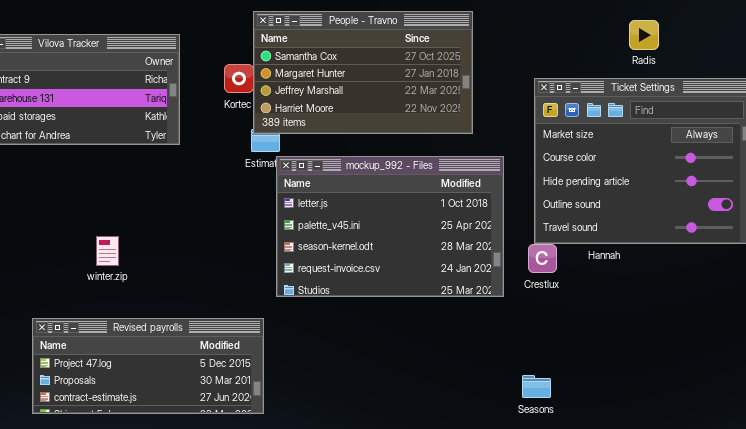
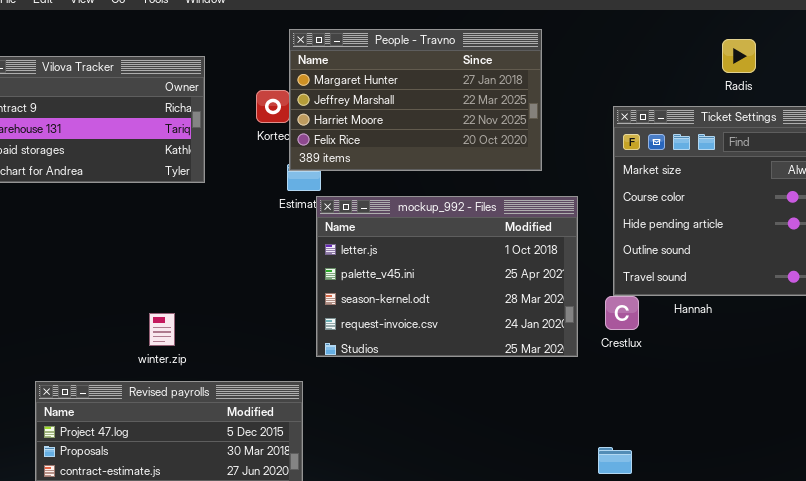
People - Travno: [253,11,473,134] -> [289,29,542,171], scrolled down 1 row
winter.zip: [96,236,119,266] -> [149,313,175,346], moved

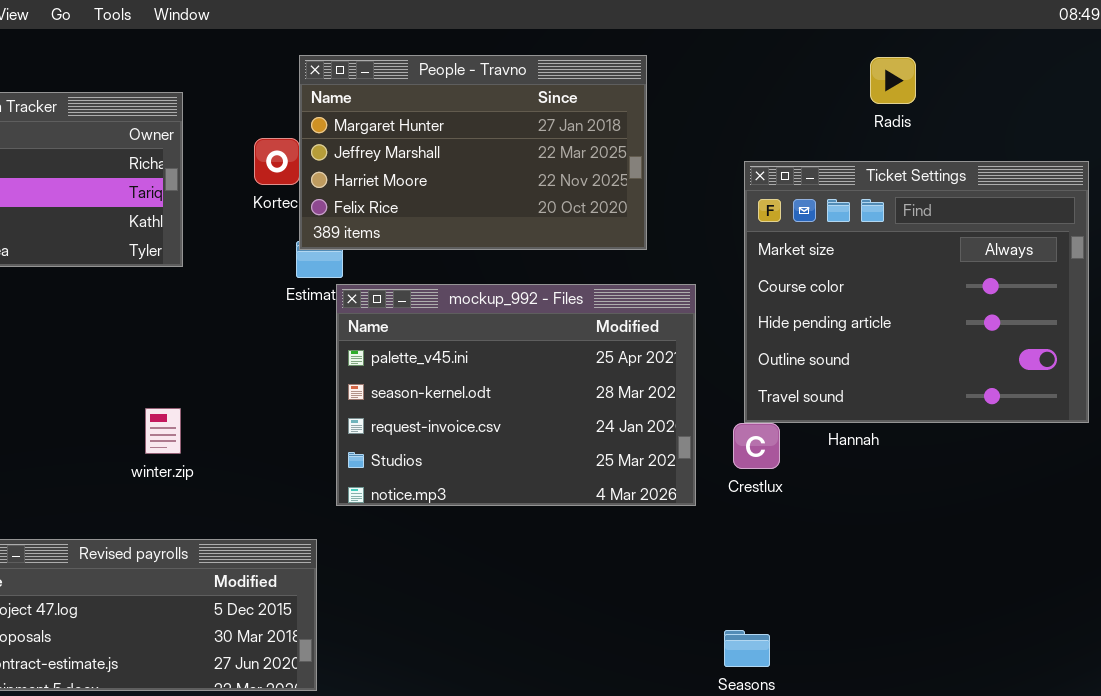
Radis: [722,39,756,73] -> [870,57,916,104], moved
mockup_992 - Files: [316,196,578,357] -> [336,284,696,506], scrolled down 1 row
winter.zip: [149,313,175,346] -> [145,408,181,454], moved

